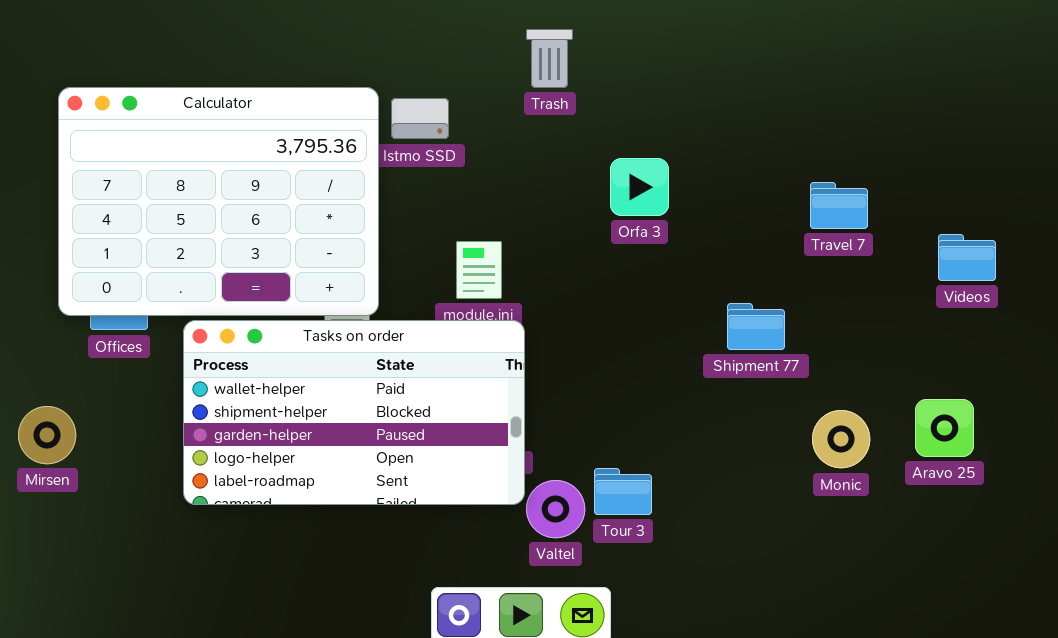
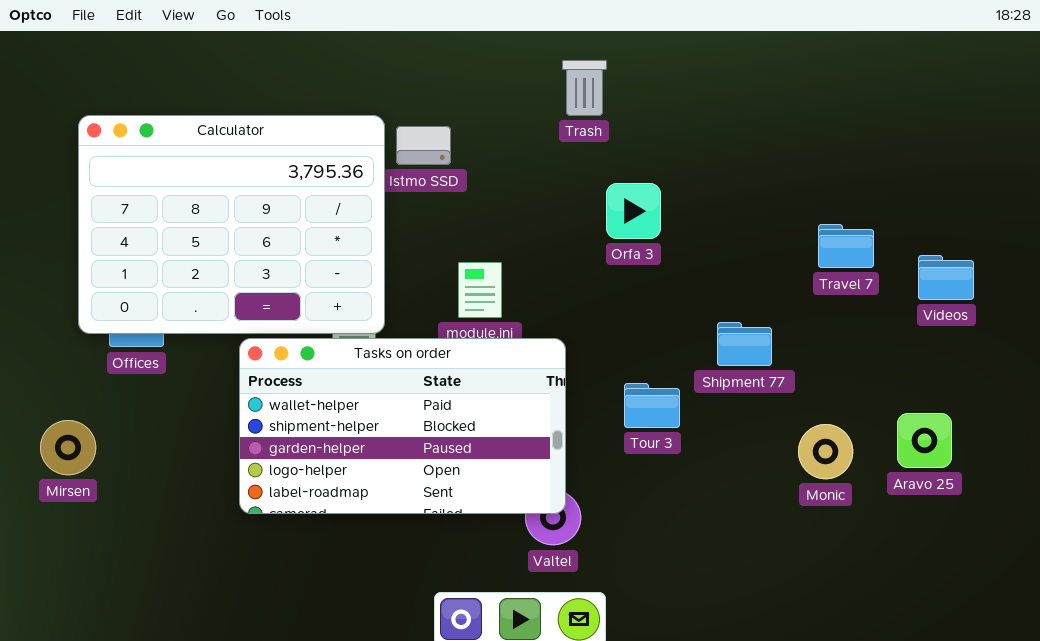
Trash: [526,29,573,88] -> [562,60,607,116], moved
Travel 7: [810,182,868,229] -> [818,224,874,268], moved
Tasks on order: [183,320,525,505] -> [239,338,566,514], moved
Tour 3: [594,468,652,515] -> [624,383,680,428], moved

